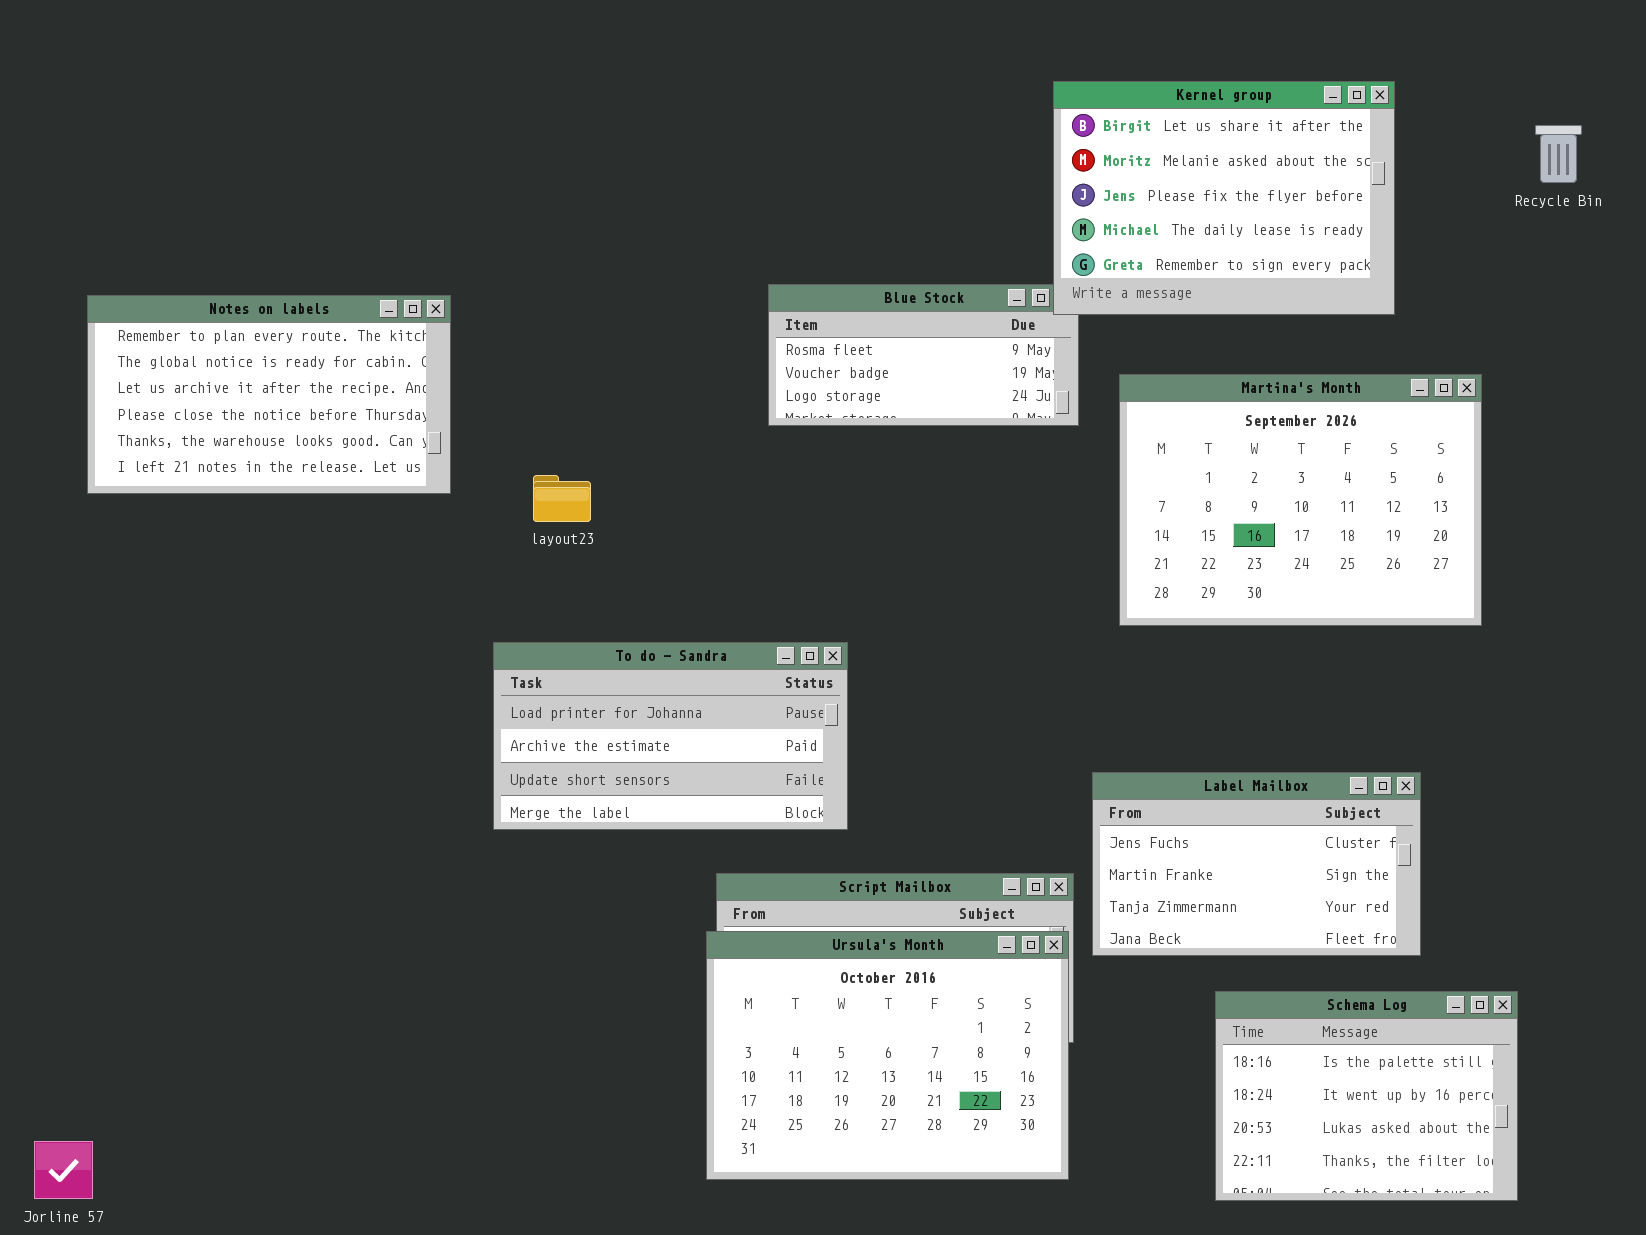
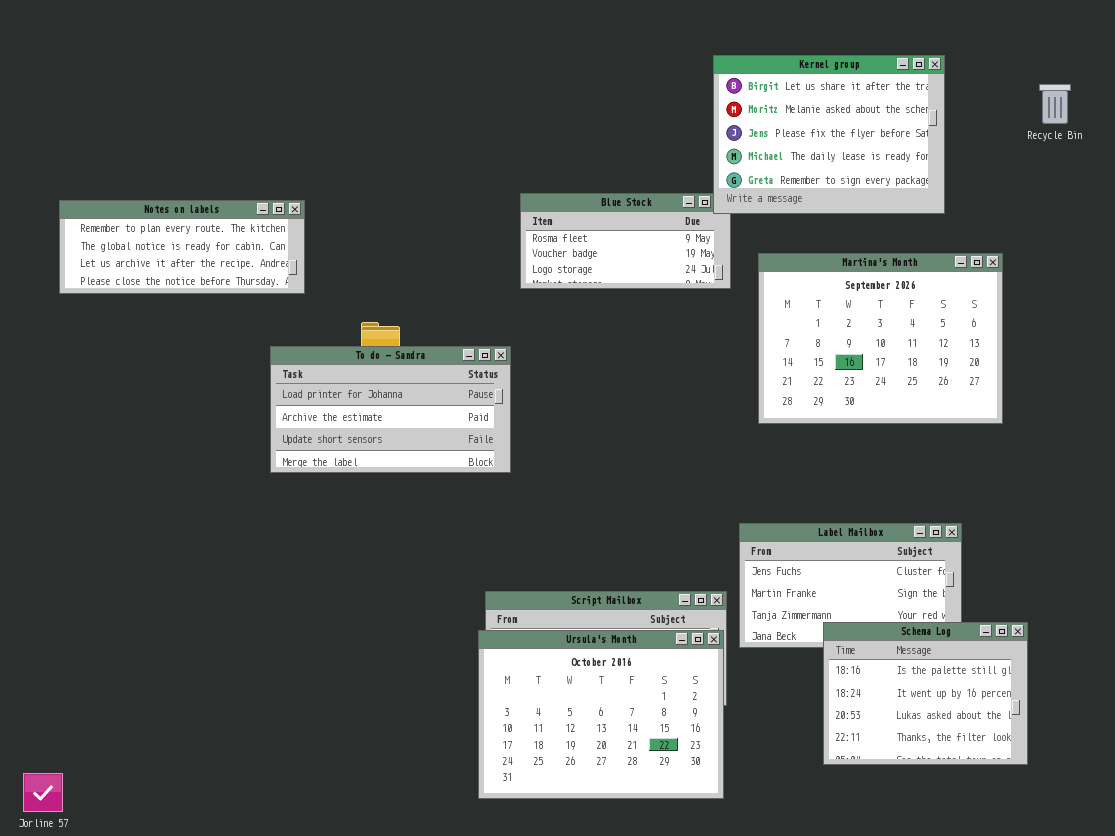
Notes on labels: [87,295,451,494] -> [59,200,305,294], resized
To do - Sandra: [493,642,848,830] -> [270,346,511,473], moved
Schema Log: [1215,991,1518,1201] -> [823,622,1028,765], moved

